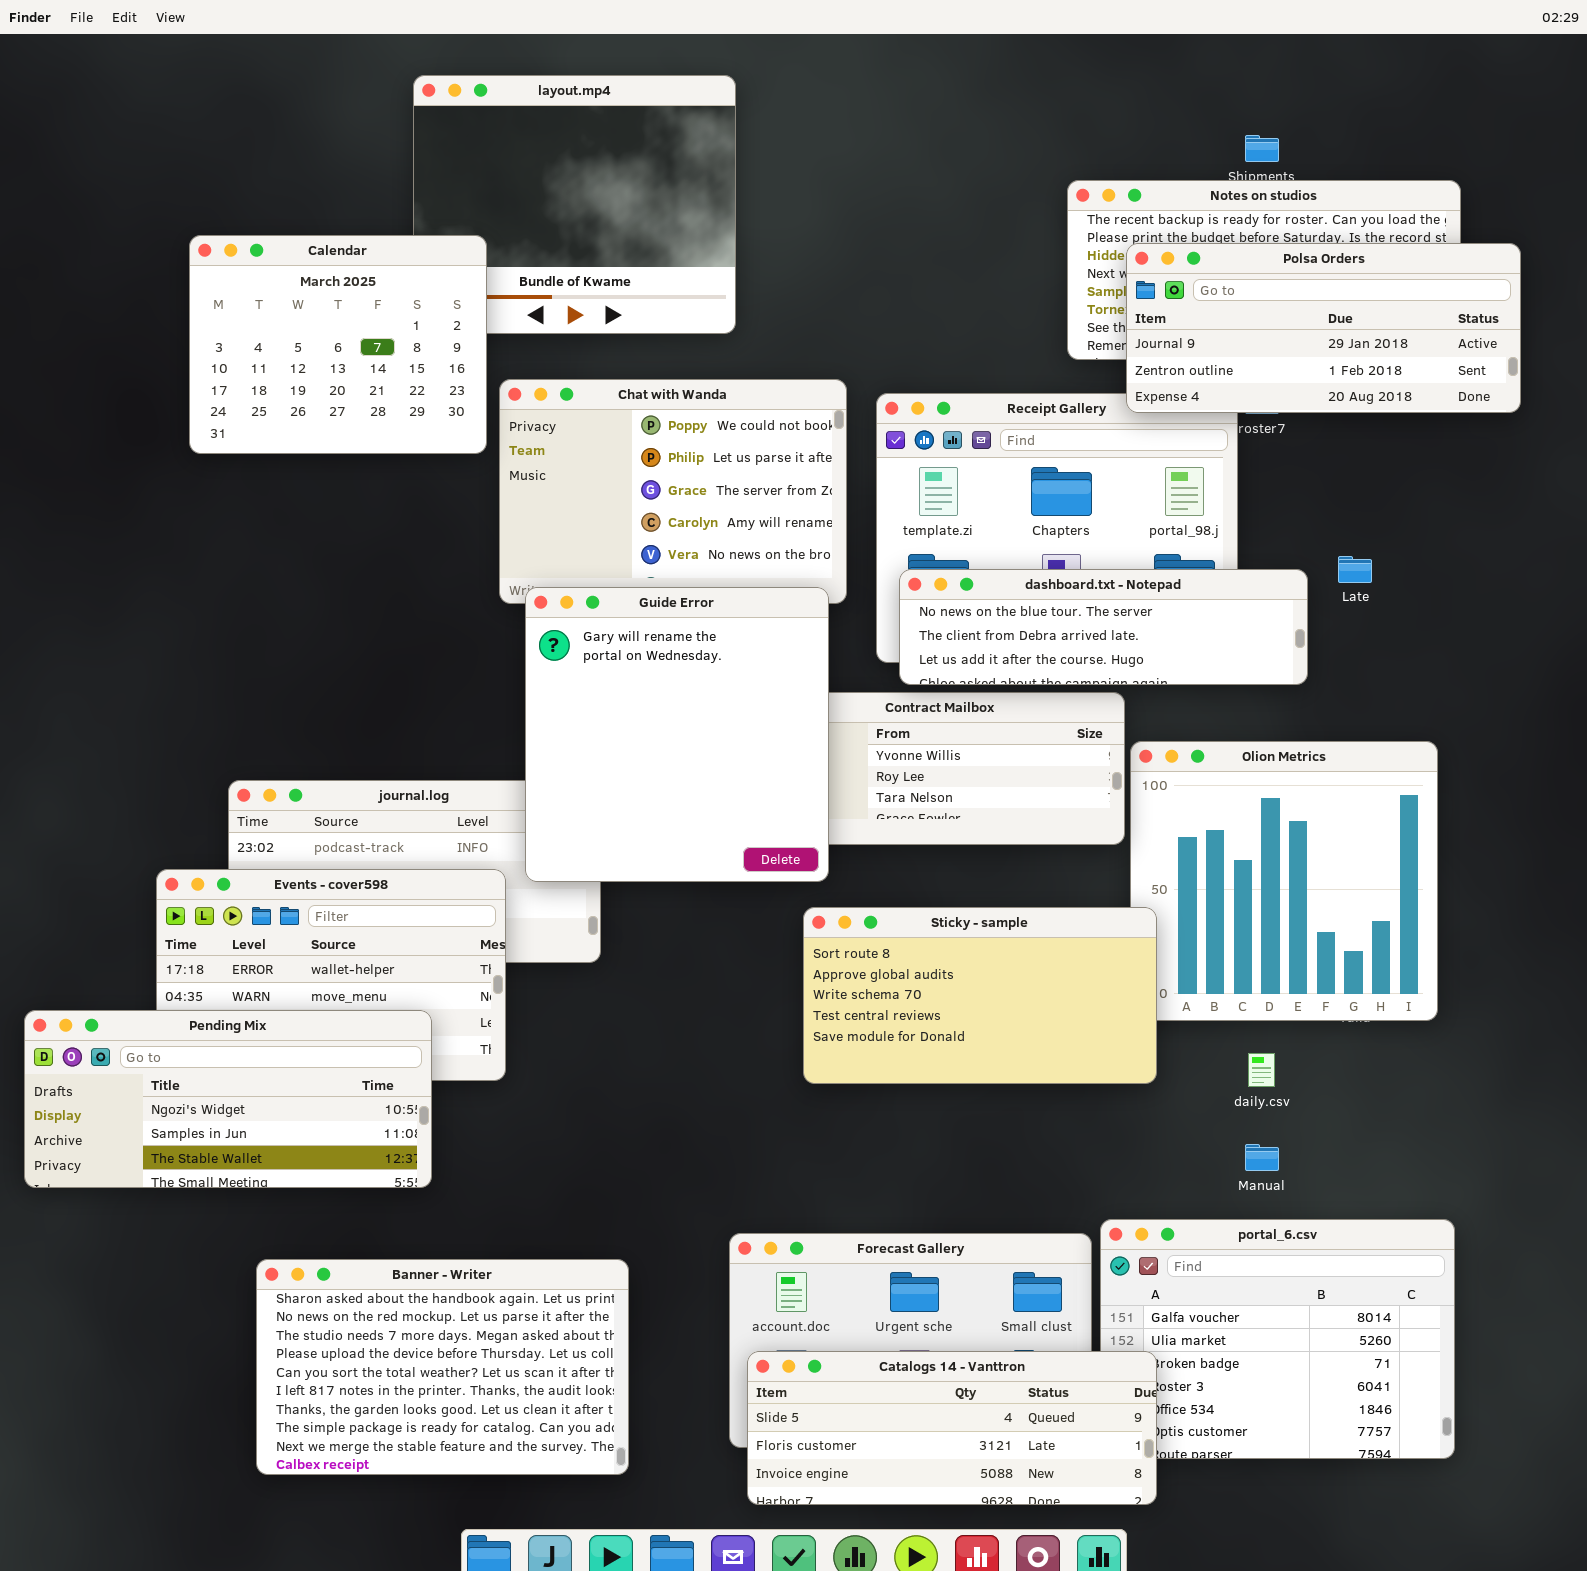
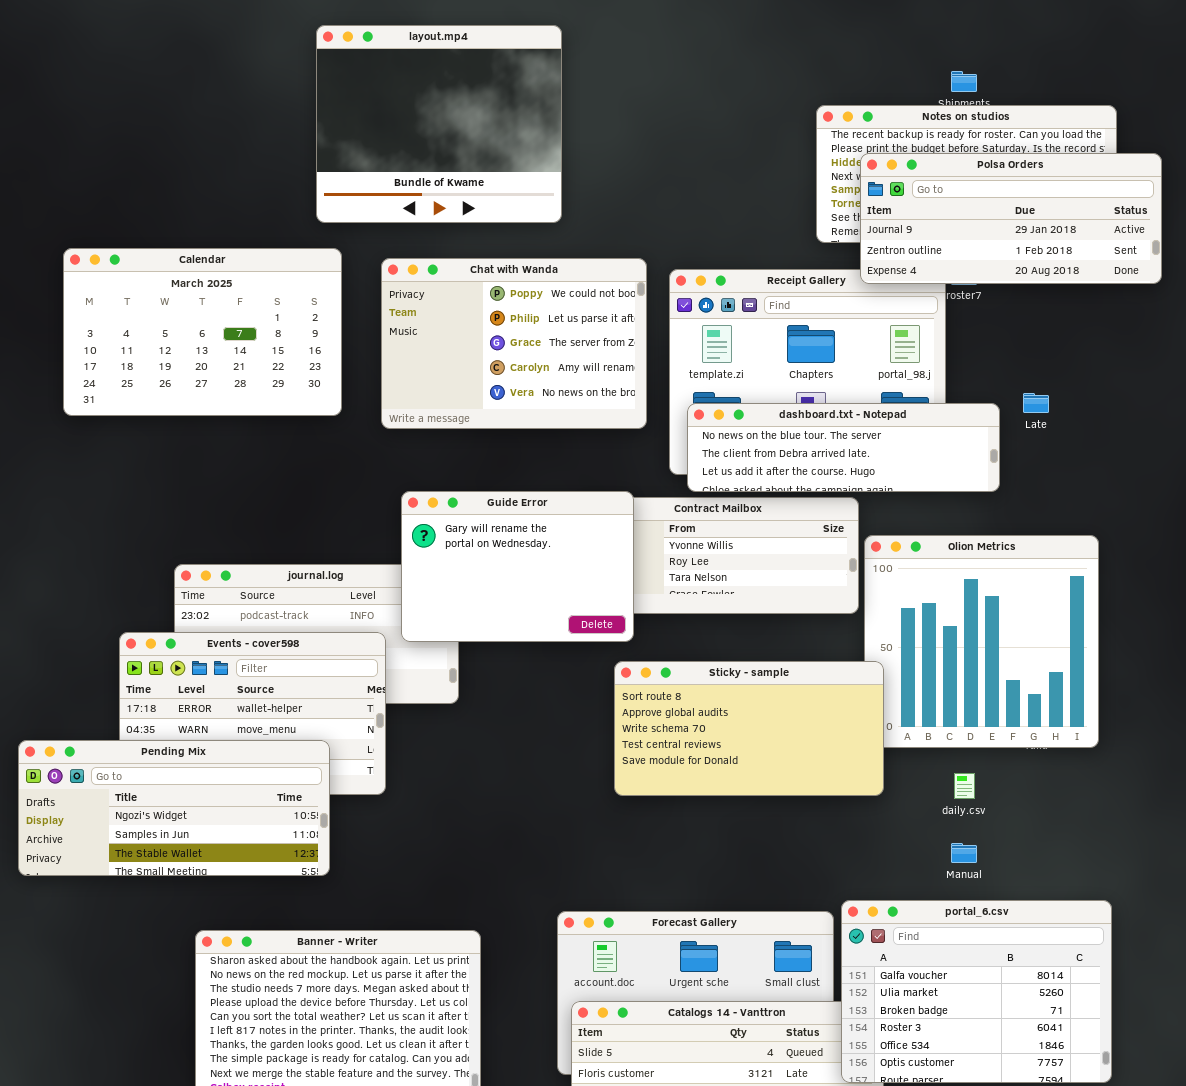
Calendar: [189,235,487,454] -> [63,248,342,416], moved, resized
Guide Error: [525,587,829,882] -> [401,491,634,642], resized
portal_6.csv: [1100,1219,1455,1459] -> [841,900,1112,1083], raised

